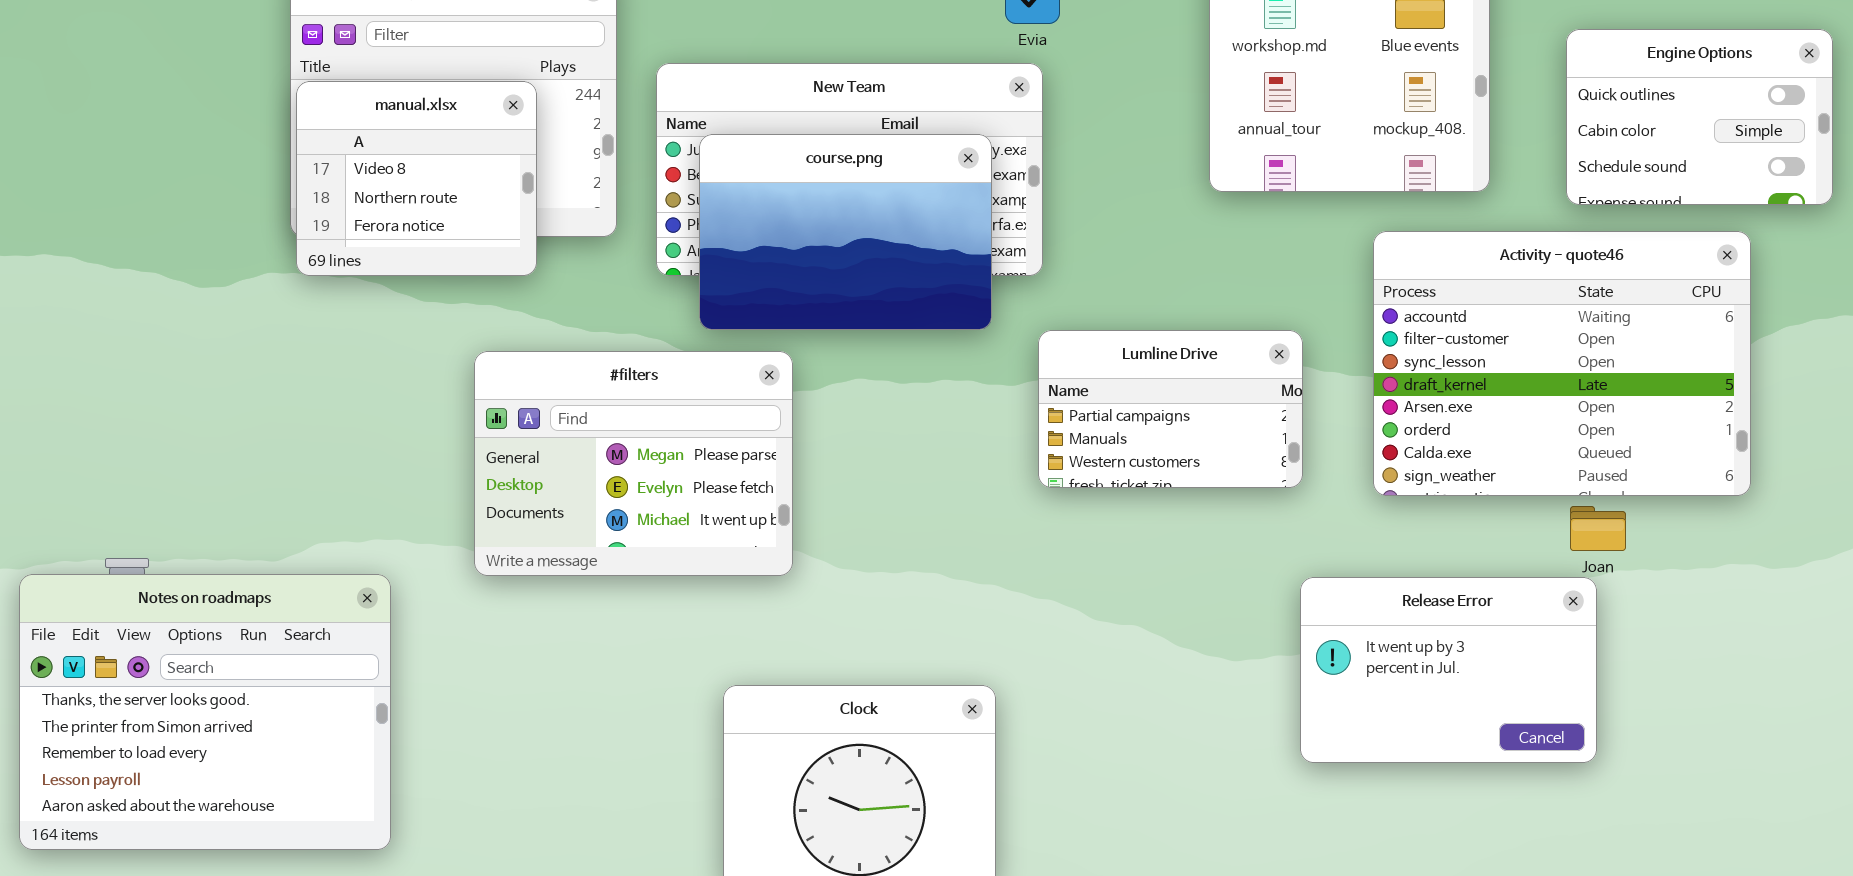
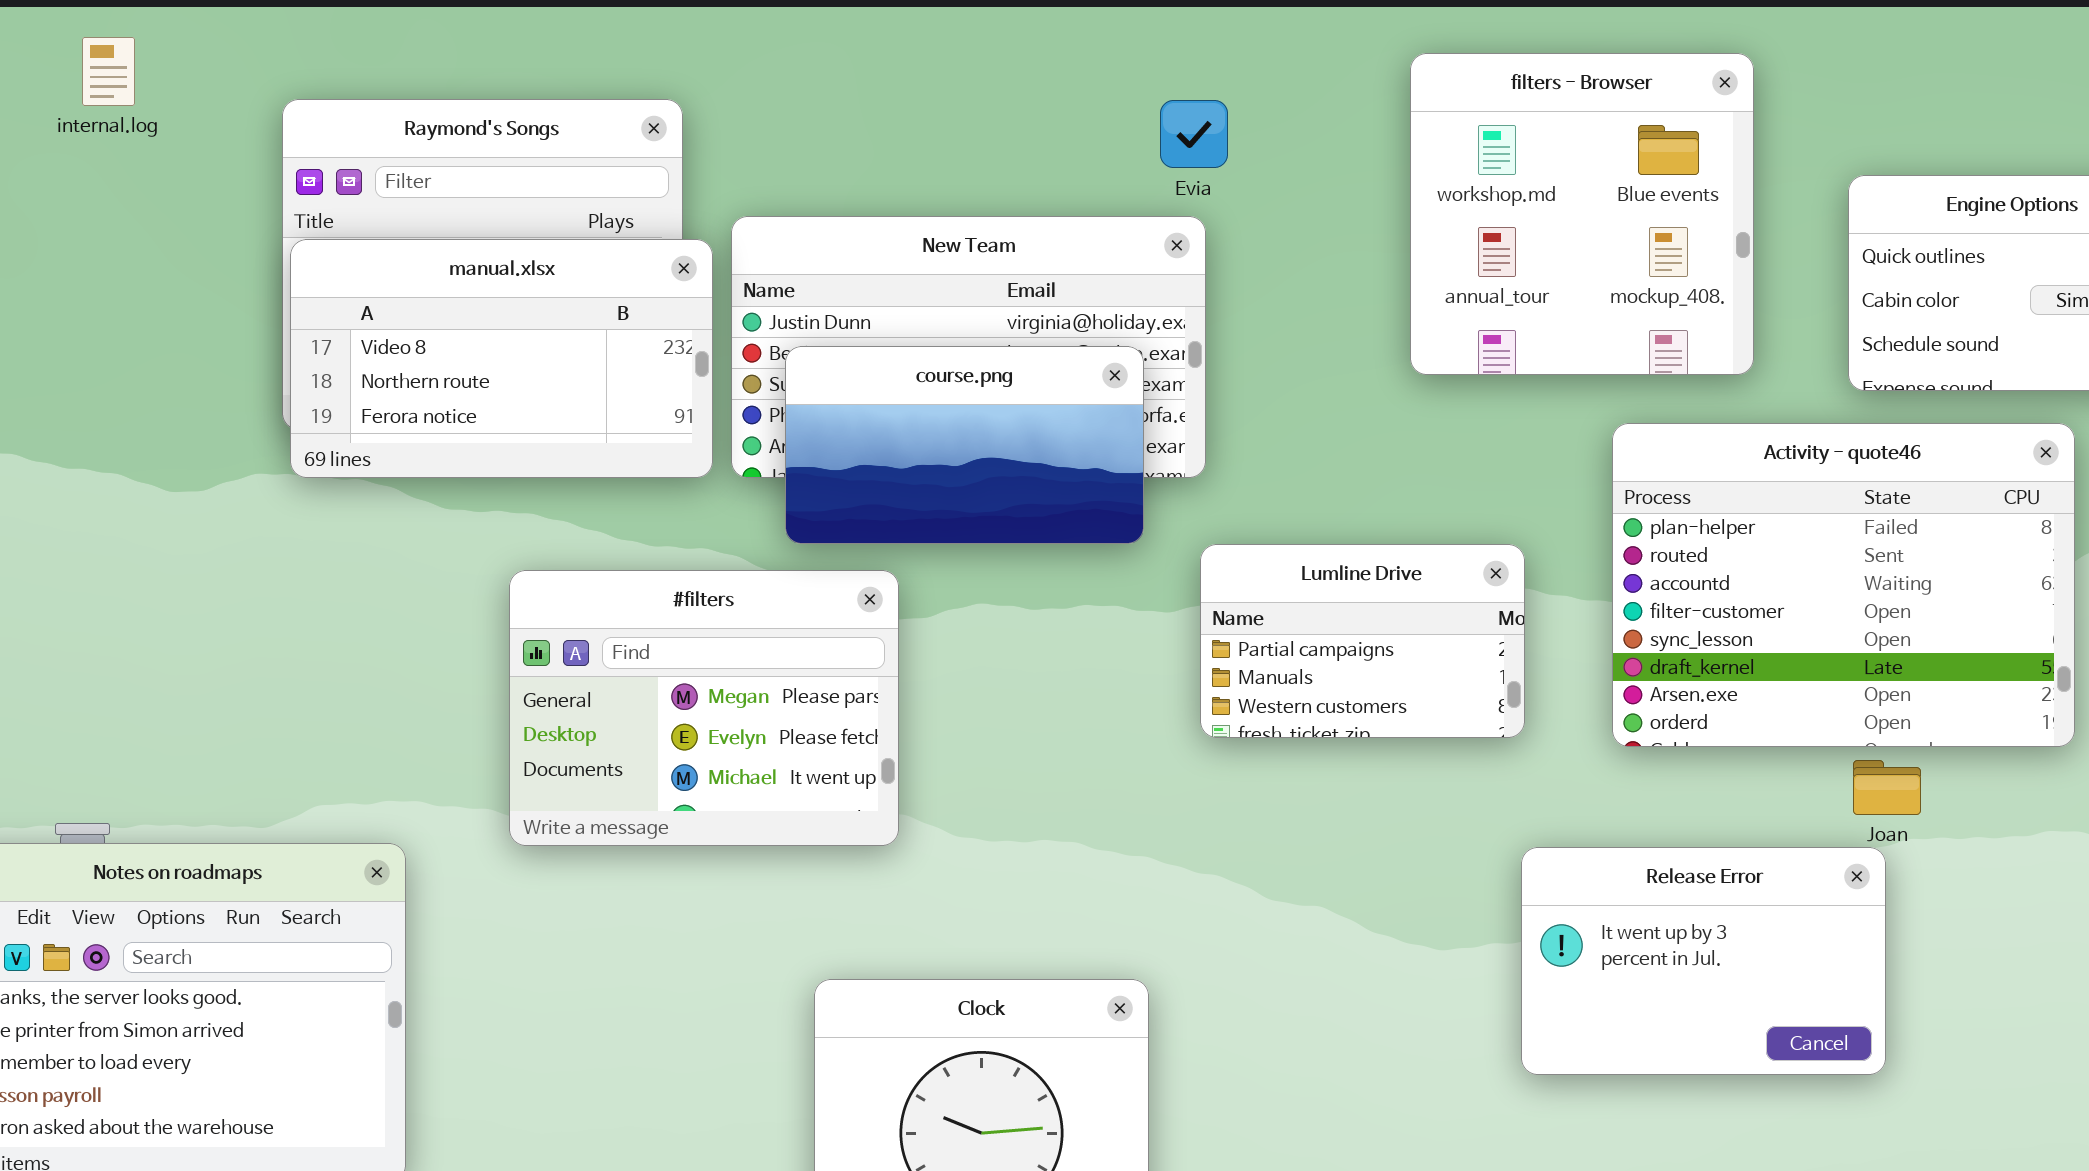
manual.xlsx: [296,81,537,276] -> [290,239,713,478], resized
course.png: [699,134,992,330] -> [785,346,1144,544], resized
Activity - quote46: [1373,231,1751,496] -> [1612,423,2075,747], scrolled up 2 rows

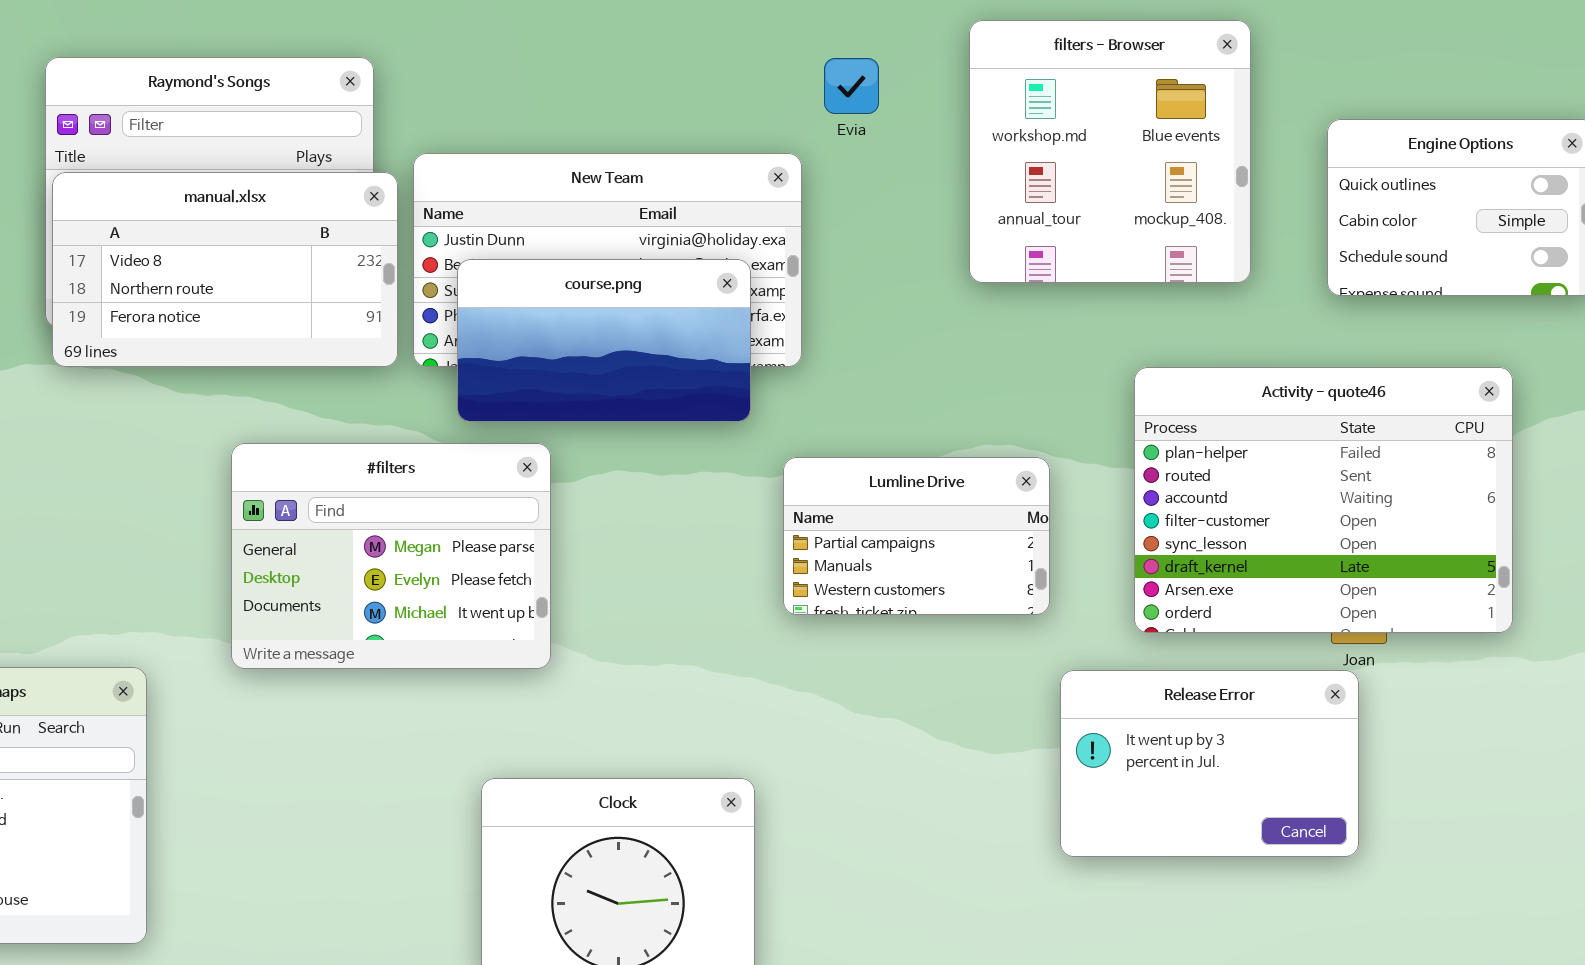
Evia: [1160,100,1228,168] -> [824,58,879,114], moved
Activity - quote46: [1612,423,2075,747] -> [1134,367,1513,633], moved
Lumline Drive: [1200,544,1525,738] -> [783,457,1050,615], moved

